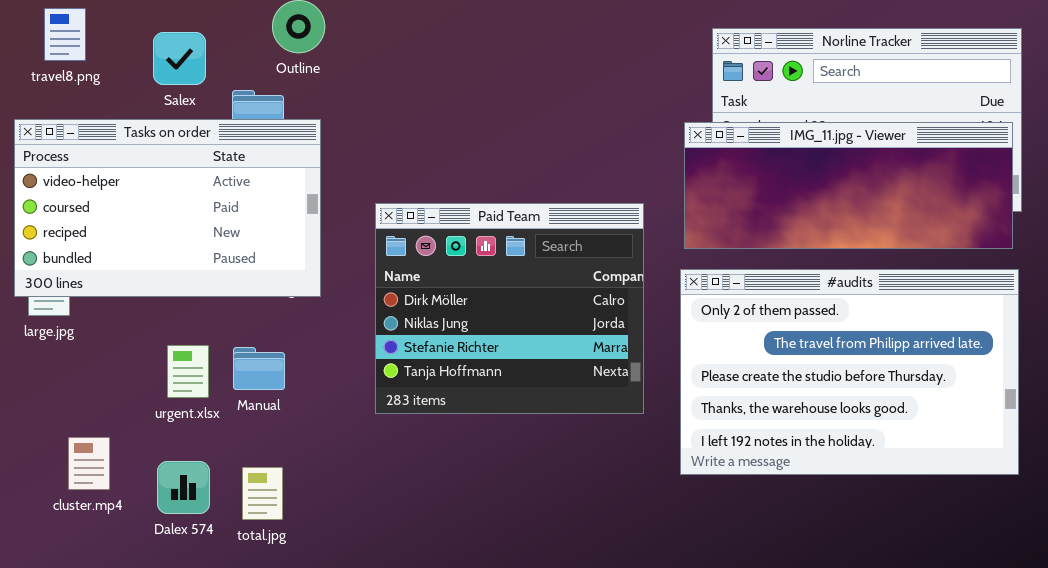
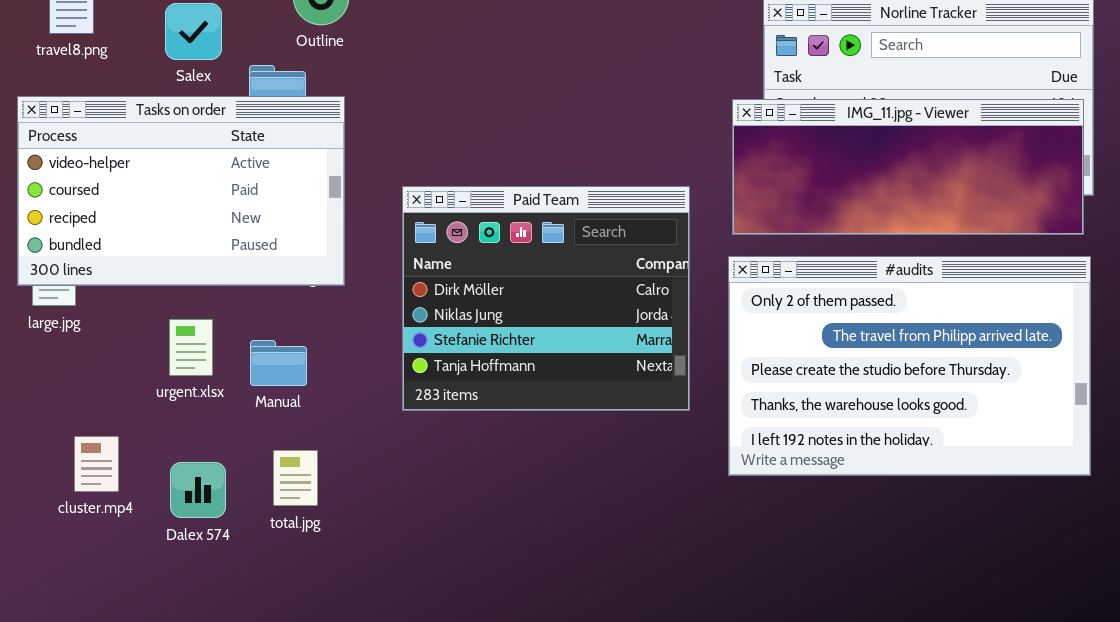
urgent.xlsx: [167,345,209,398] -> [169,319,213,376], moved
total.jpg: [242,467,283,520] -> [273,450,318,506], moved

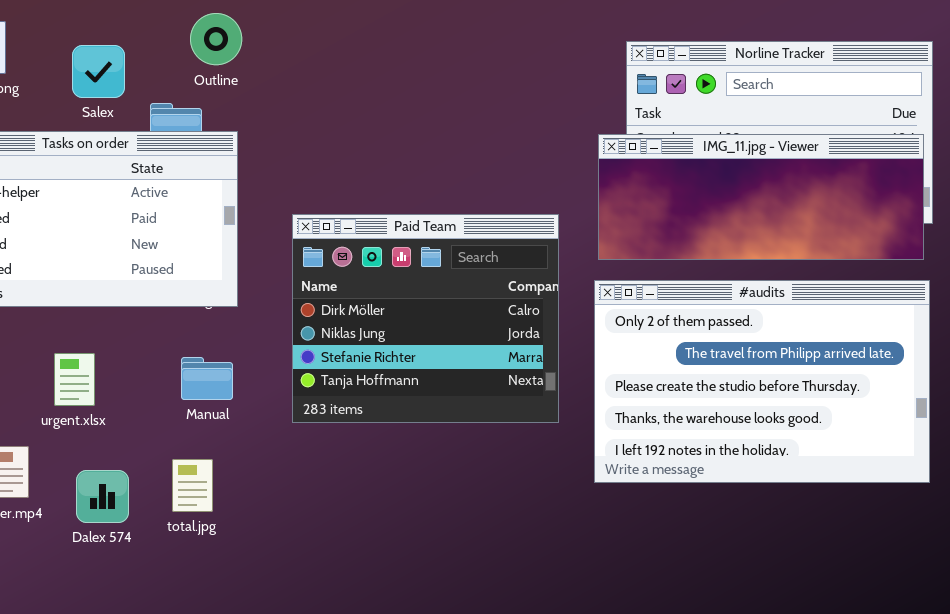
urgent.xlsx: [169,319,213,376] -> [54,353,95,406], moved
Manual: [250,340,307,386] -> [181,357,233,400], moved

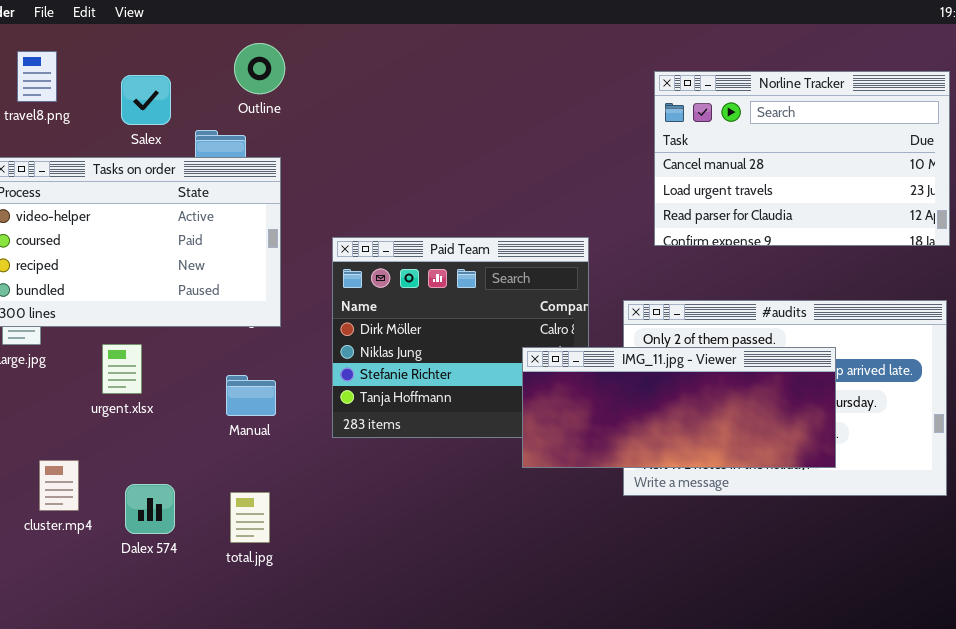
IMG_11.jpg - Viewer: [598,134,924,260] -> [522,347,836,468], moved
urgent.xlsx: [54,353,95,406] -> [102,344,142,394], moved
total.jpg: [172,459,213,512] -> [230,492,270,543], moved

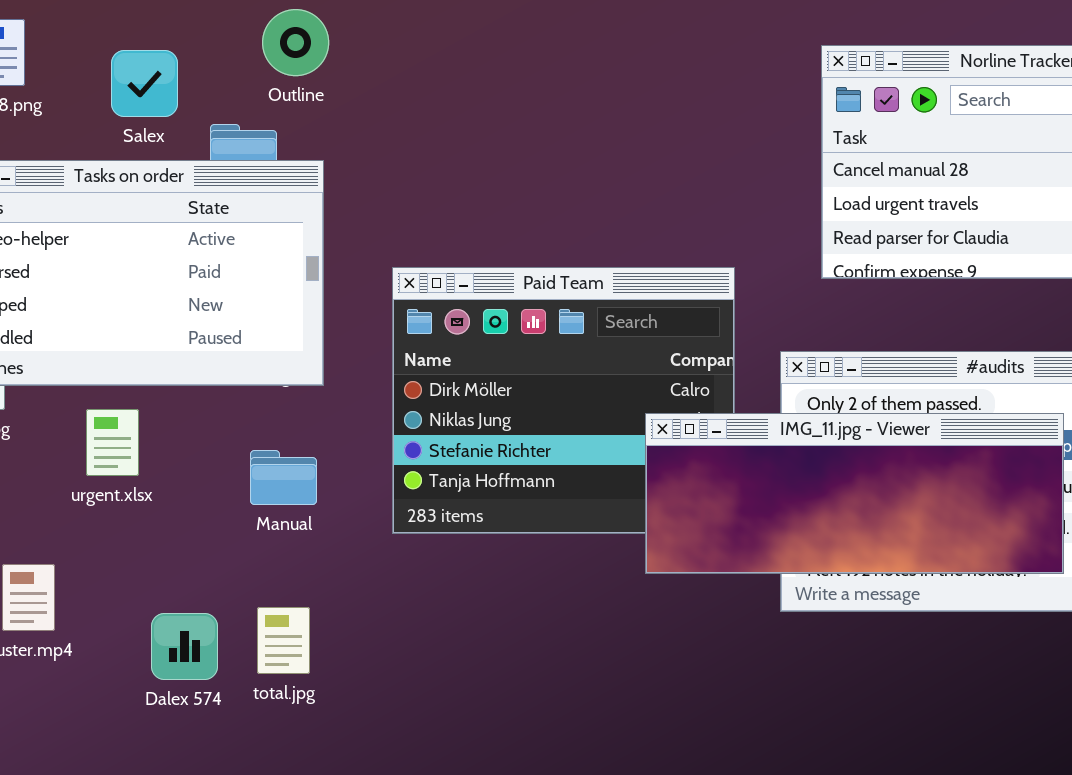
Dalex 574: [125,484,175,534] -> [151,613,218,680], moved

